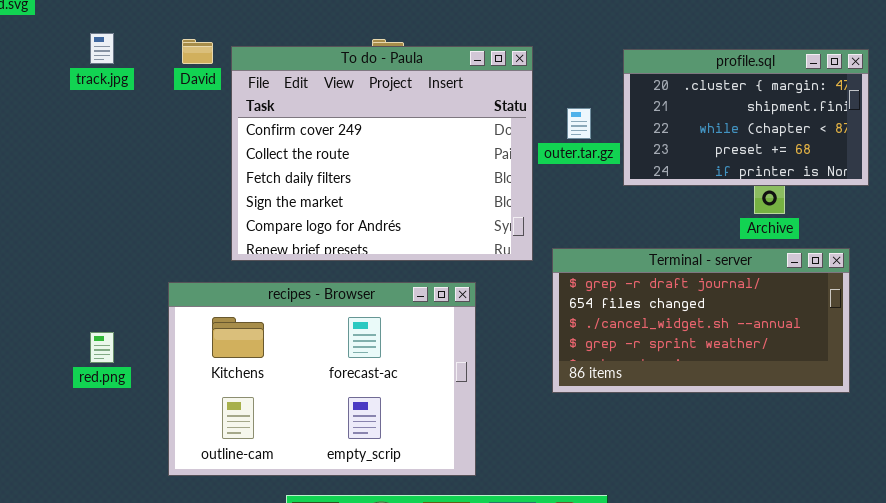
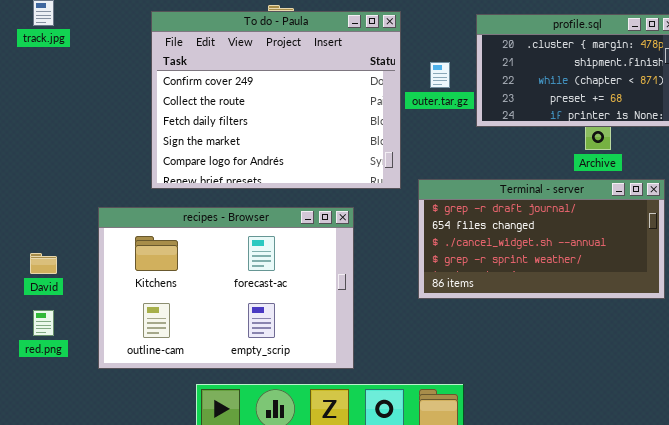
David: [182,39,213,64] -> [30,253,57,274], moved
red.png: [90,332,114,363] -> [33,310,54,336], moved

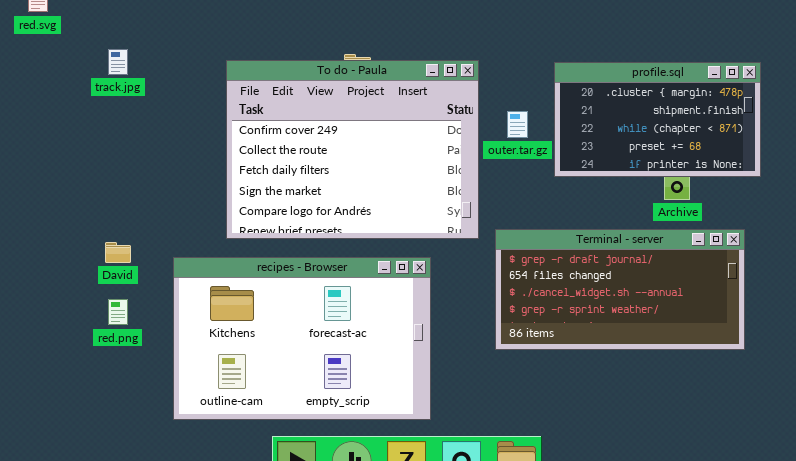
David: [30,253,57,274] -> [105,242,131,263], moved
red.png: [33,310,54,336] -> [108,299,128,325], moved

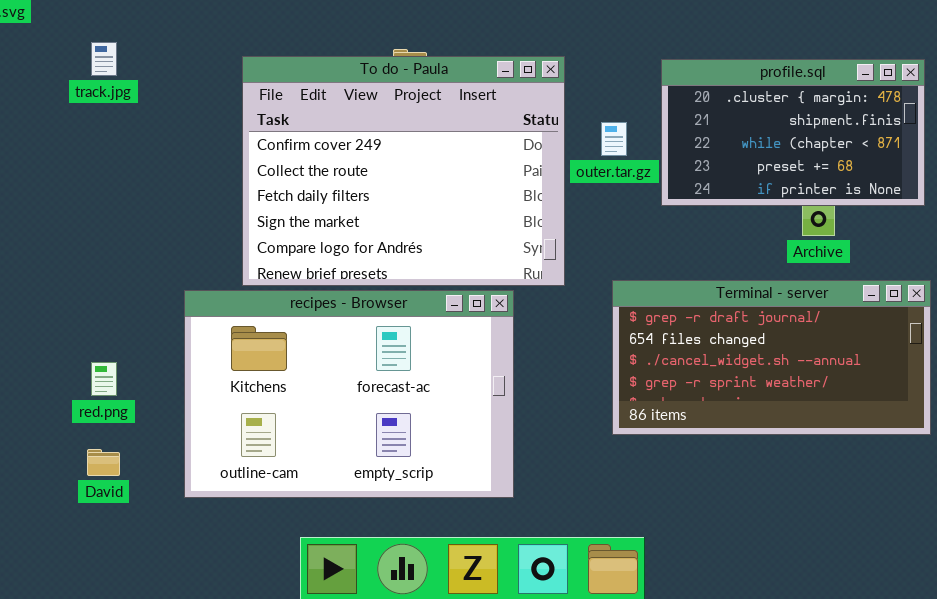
Terminal - server: [495,229,745,350] -> [612,280,931,435], moved
David: [105,242,131,263] -> [87,449,120,476], moved
recipes - Browser: [173,257,431,420] -> [184,290,514,498], moved

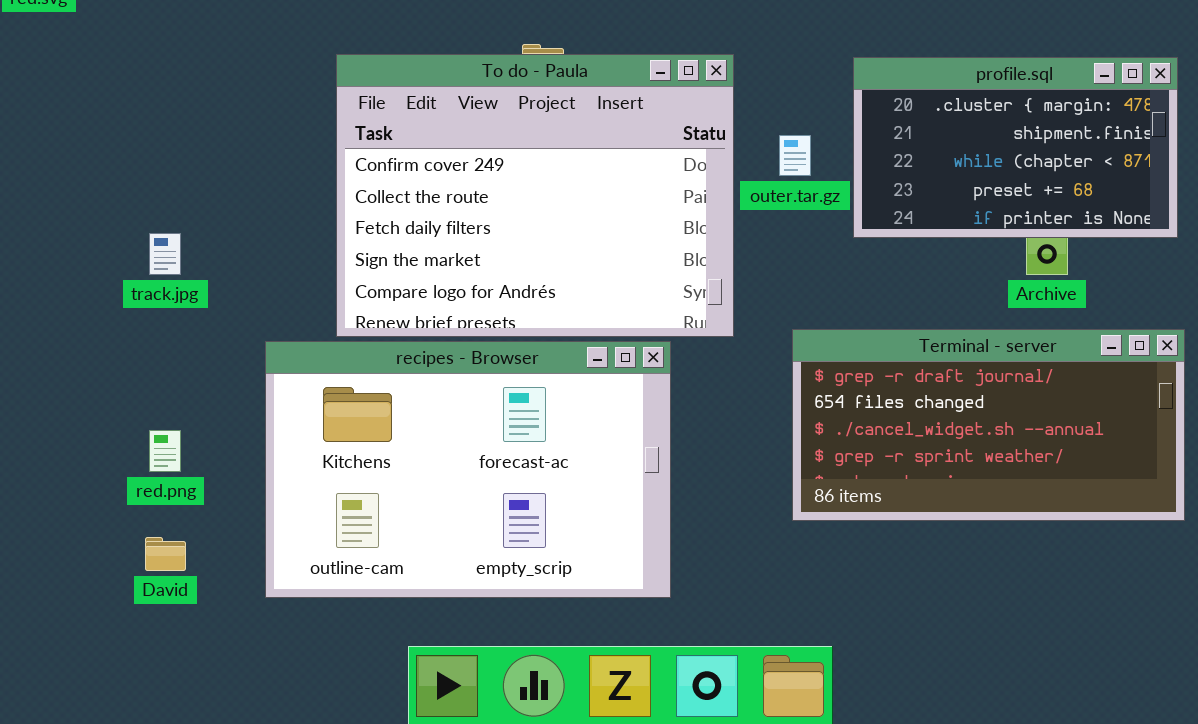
track.jpg: [91,42,117,76] -> [149,233,181,275], moved

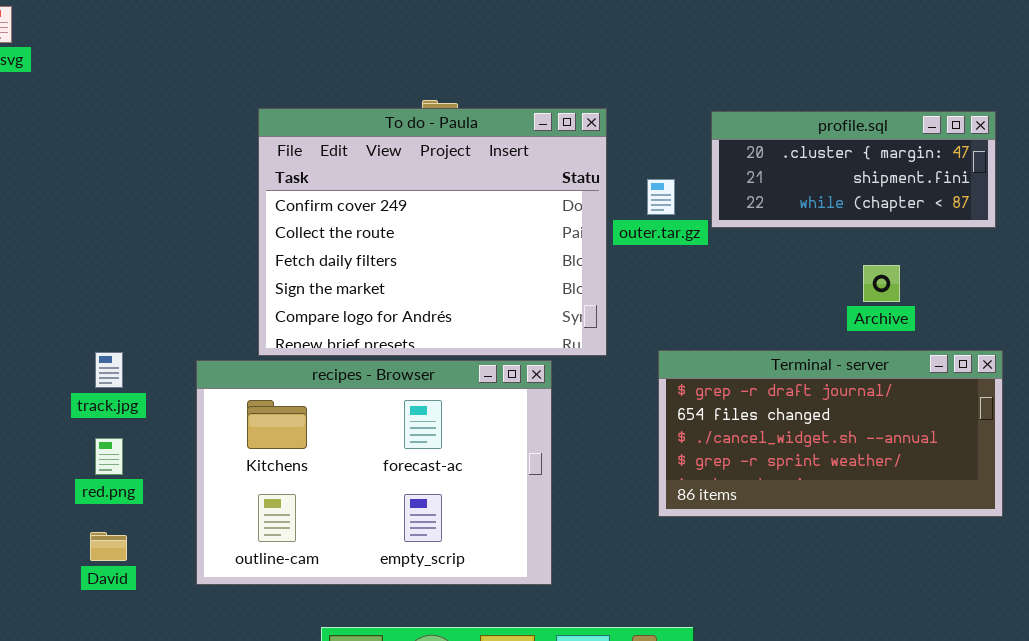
profile.sql: [853,57,1178,238] -> [711,111,996,228], resized
track.jpg: [149,233,181,275] -> [95,352,123,388], moved

